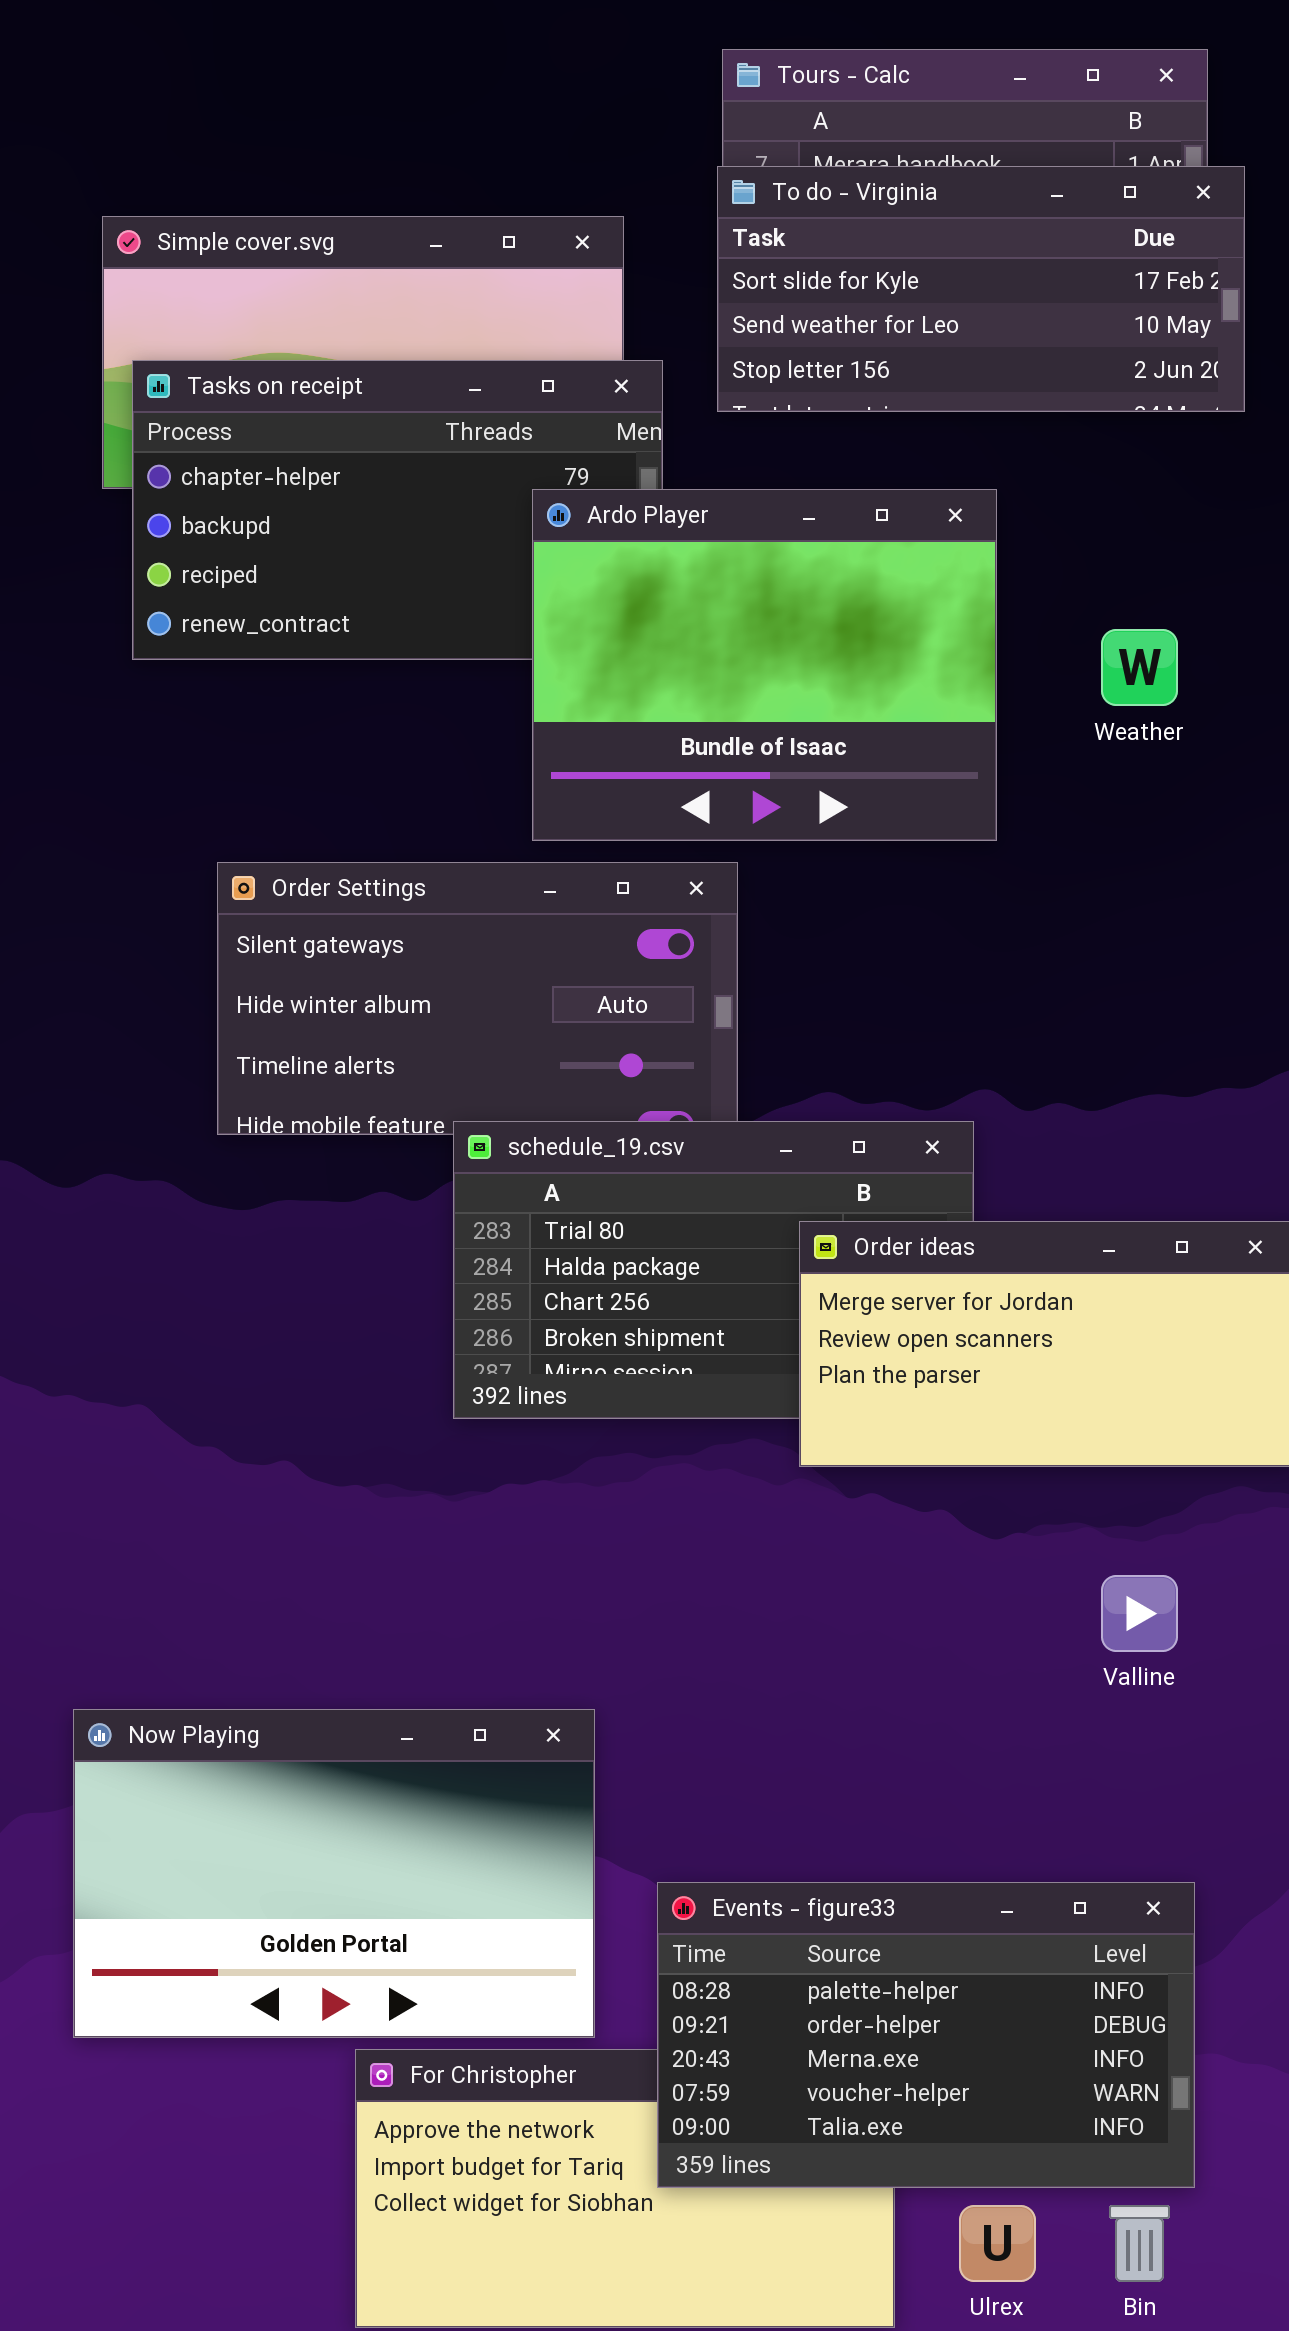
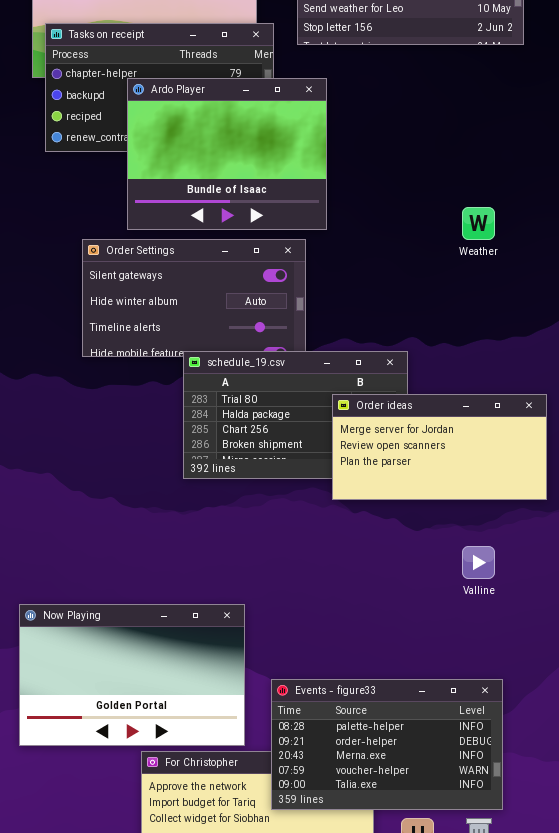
Ardo Player: [532,489,997,841] -> [127,78,327,230], moved
Weather: [1101,629,1178,706] -> [462,207,495,240], moved

